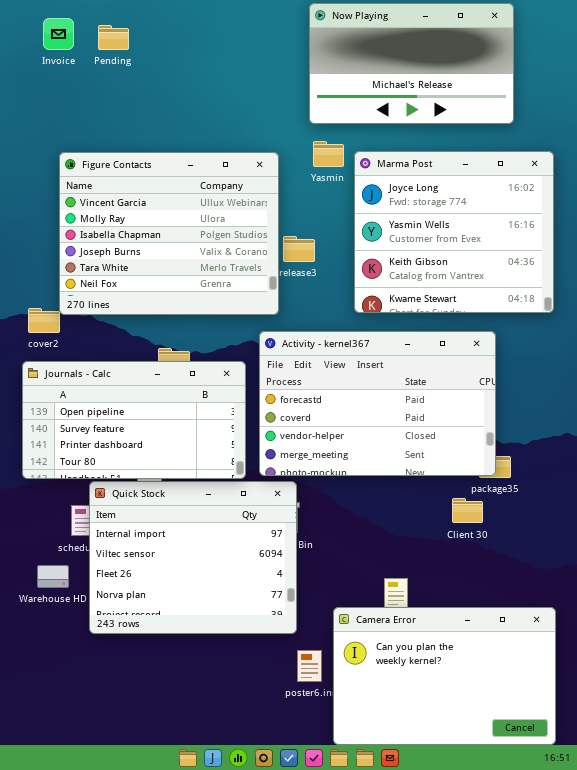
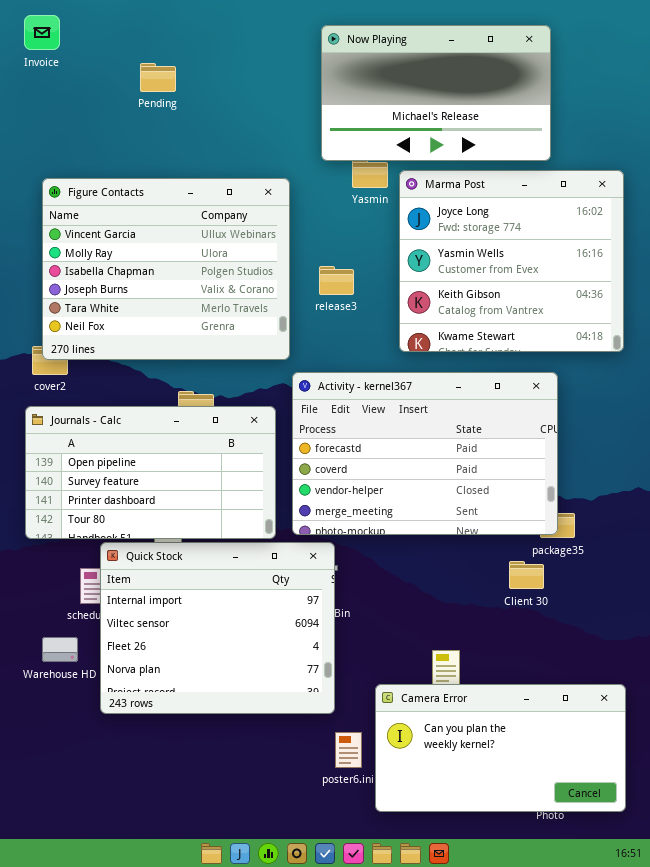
Now Playing: [309,3,514,124] -> [321,25,551,161], moved
Invoice: [43,18,74,50] -> [24,15,60,50], moved
Pending: [98,25,129,50] -> [140,63,176,92], moved
Figure Contacts: [59,152,279,315] -> [42,178,290,360], moved
Camera Error: [333,607,556,745] -> [375,684,626,812], resized

